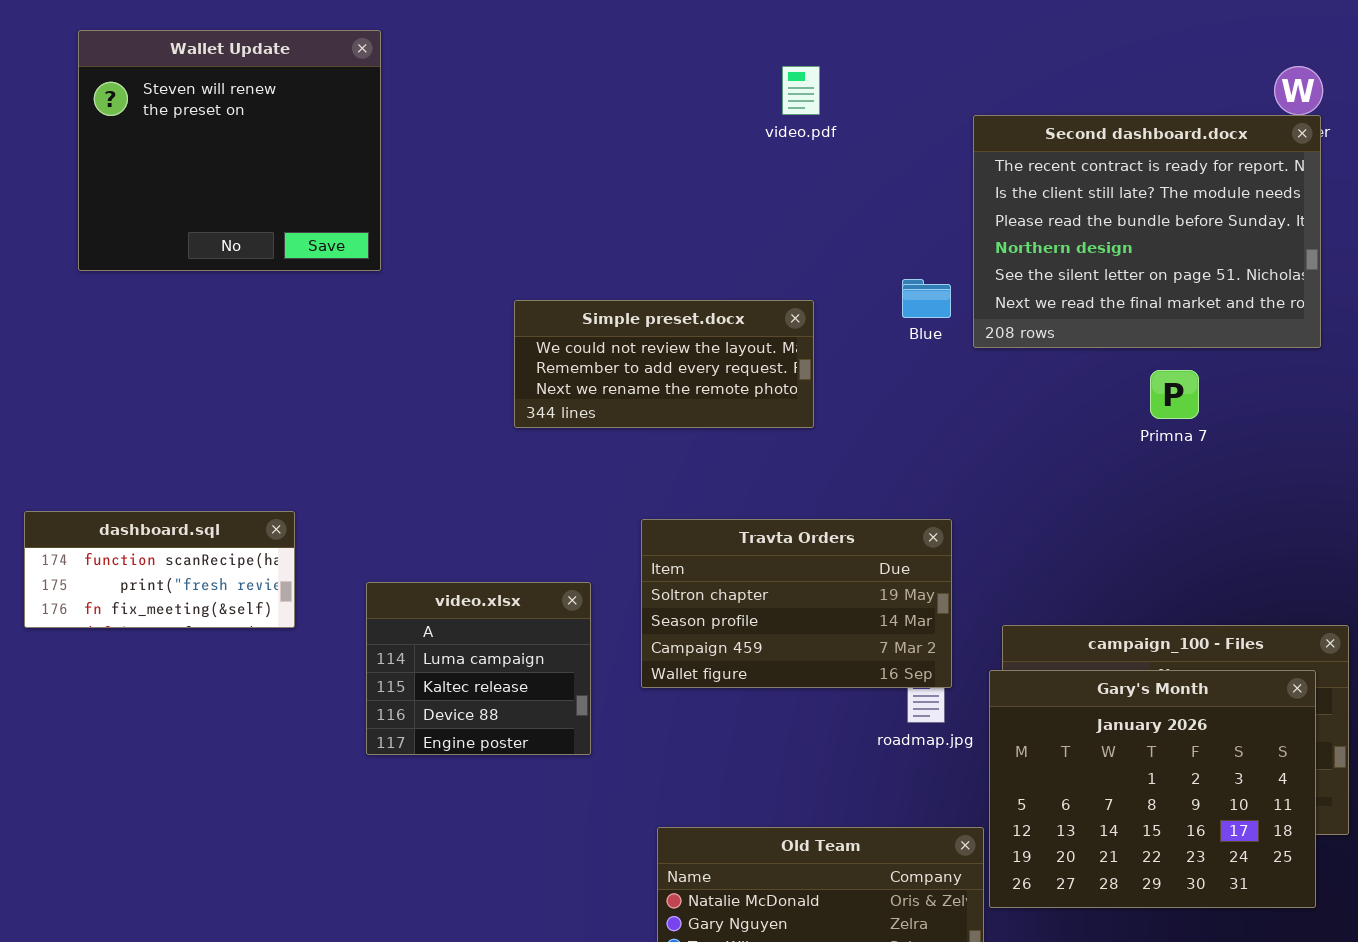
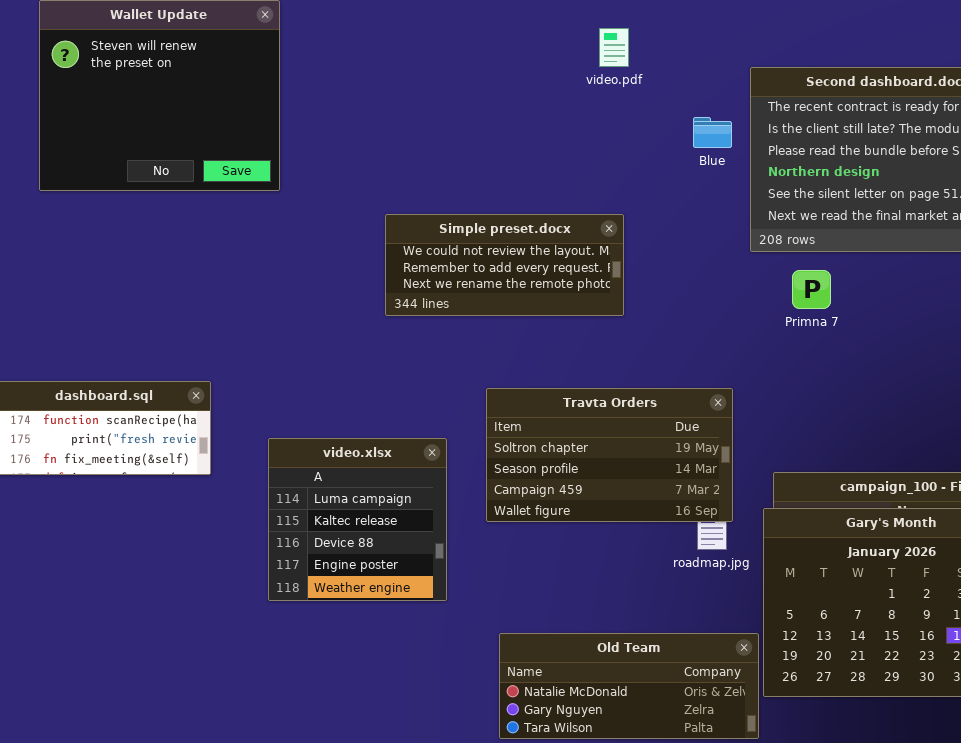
Blue: [902,279,951,318] -> [693,117,732,148], moved
Primna 7: [1150,370,1199,419] -> [792,270,831,309], moved
video.xlsx: [366,582,591,755] -> [268,438,447,601], resized

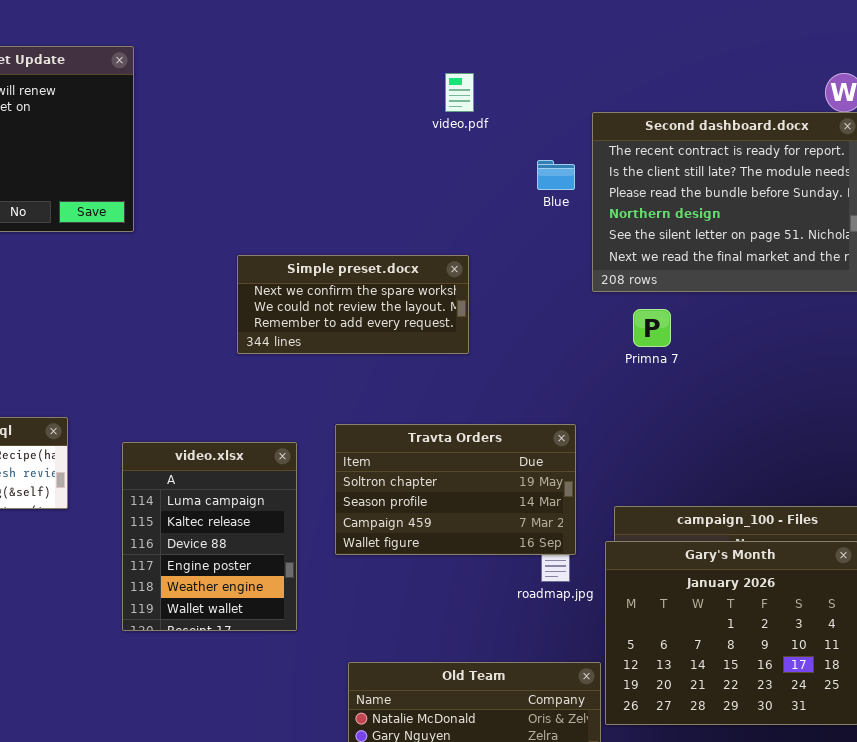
Simple preset.docx: [385,214,624,316] -> [237,255,469,354], scrolled up 1 row
video.xlsx: [268,438,447,601] -> [122,442,297,631], resized

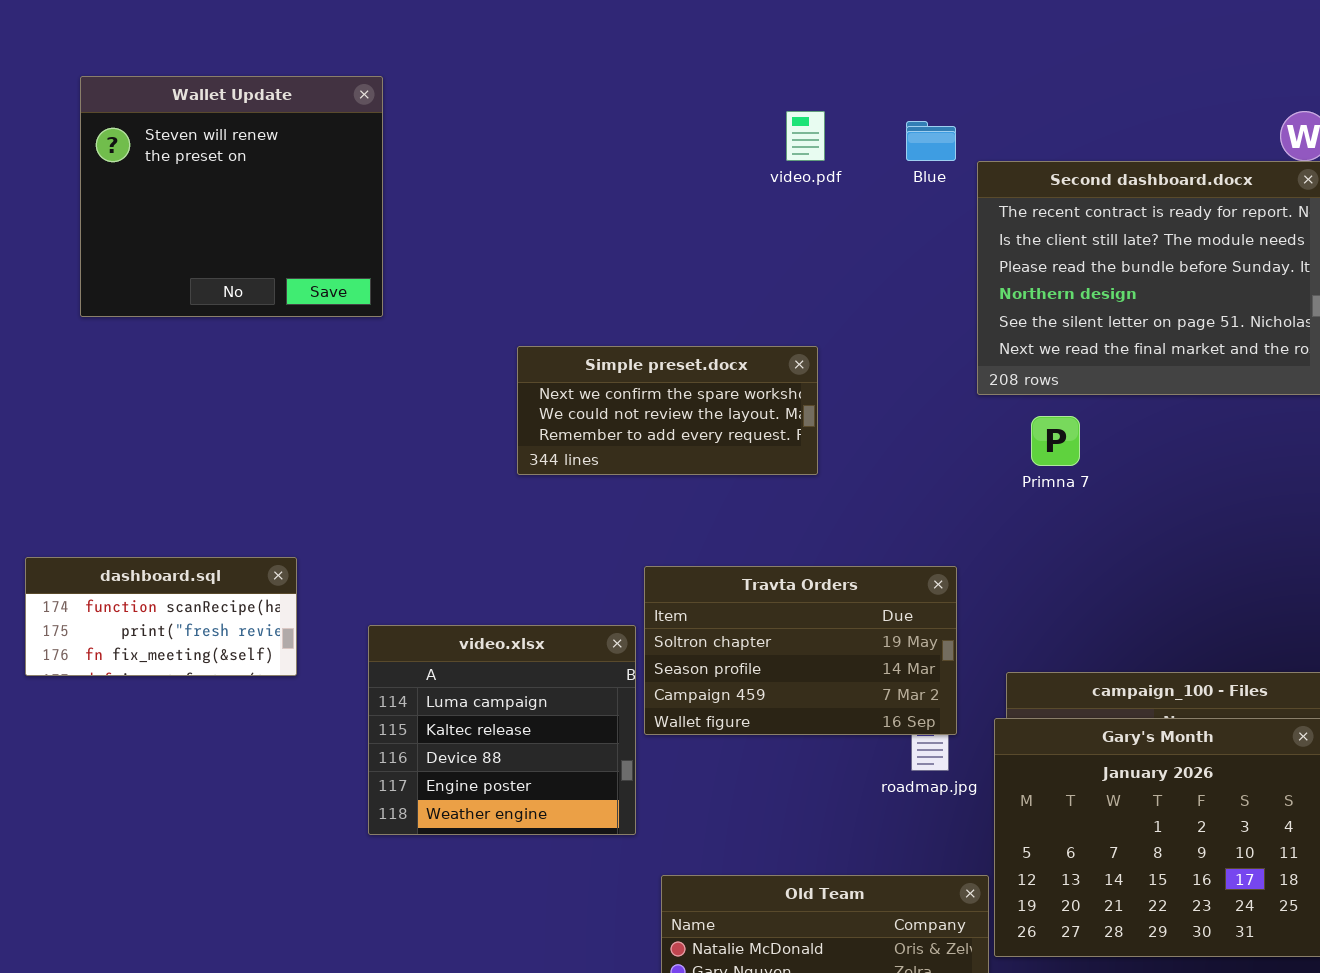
Blue: [537,160,575,190] -> [906,121,956,161], moved
video.xlsx: [122,442,297,631] -> [368,625,636,835], resized

